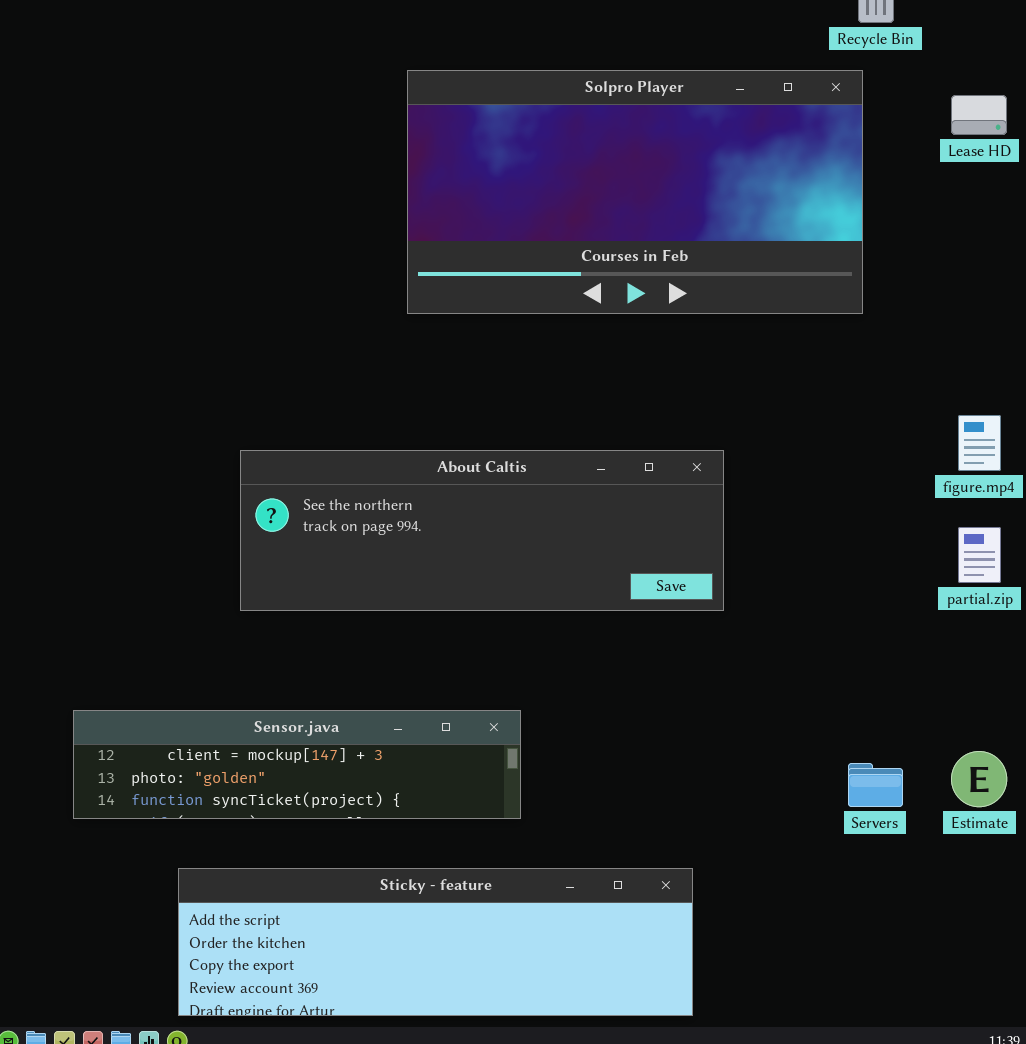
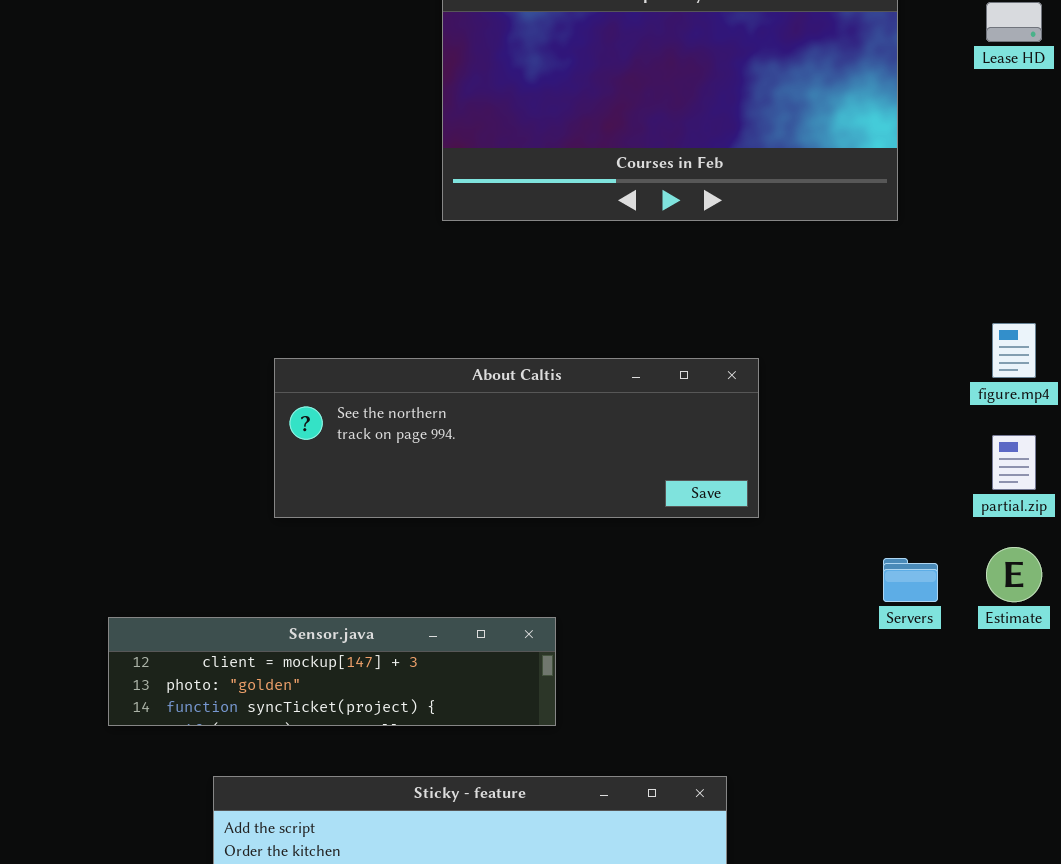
Estimate: [951,751,1007,807] -> [986,547,1042,602], moved
Servers: [848,763,903,807] -> [883,558,938,602], moved

